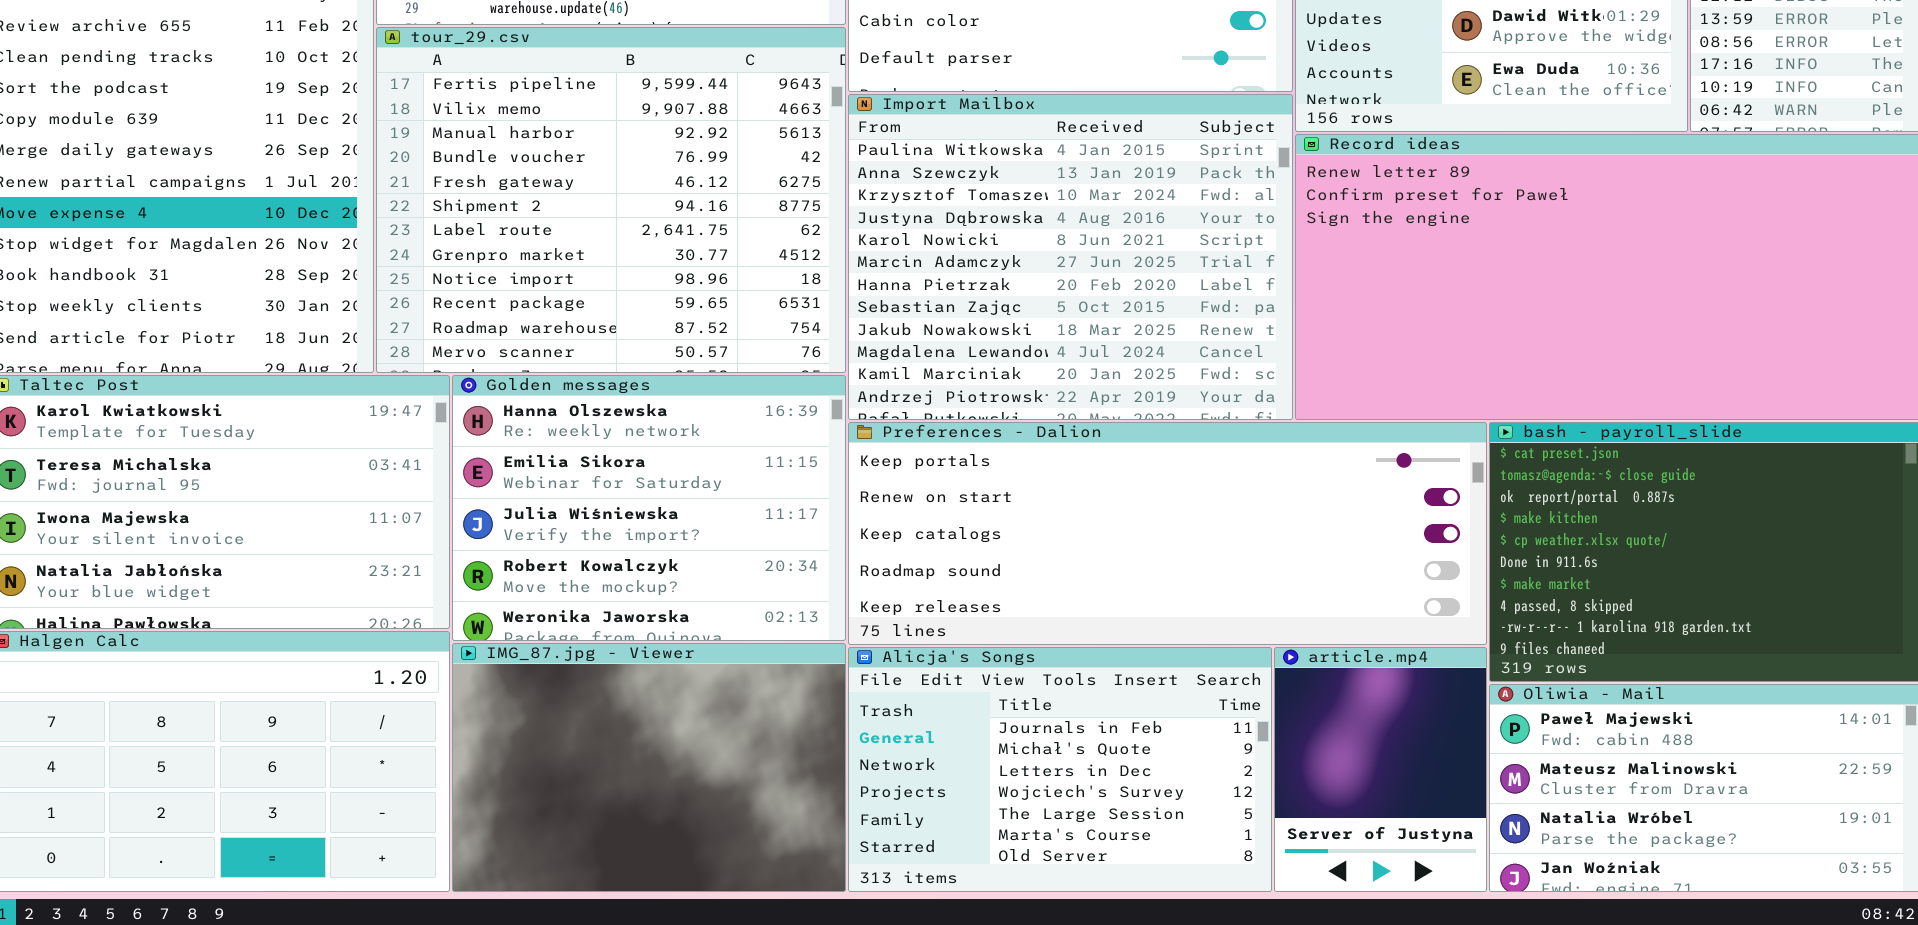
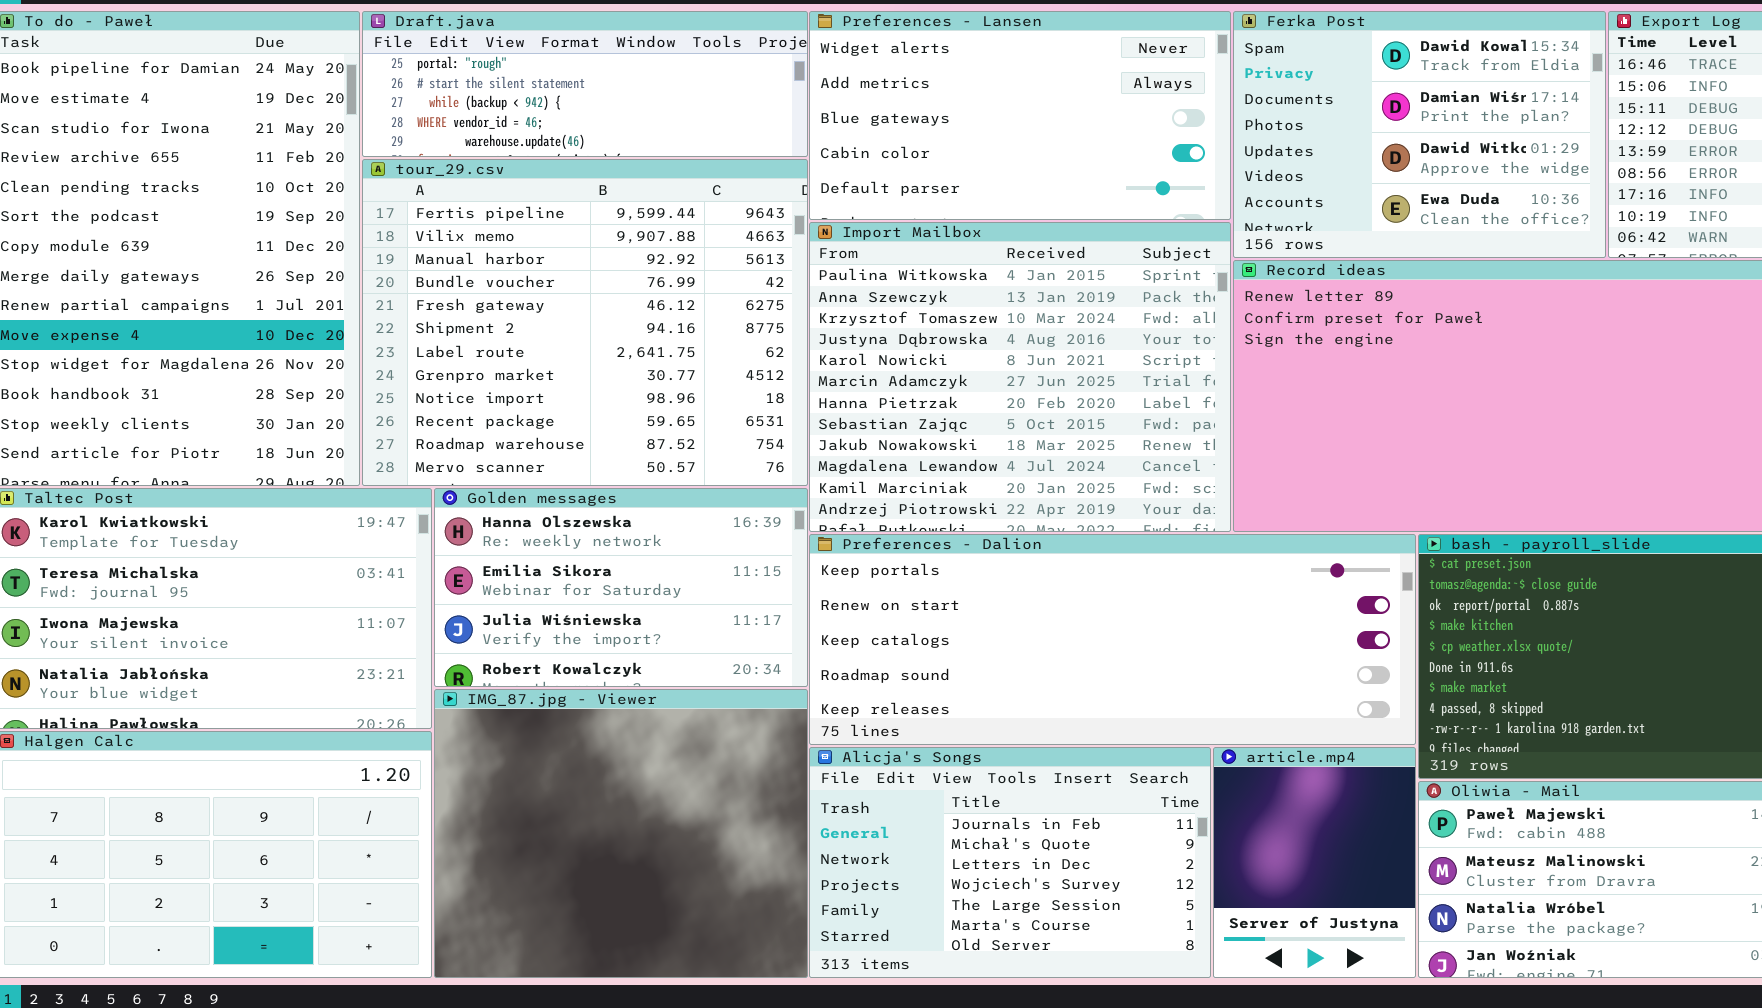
Golden messages: [452,375,846,641] -> [434,488,808,687], resized
IMG_87.jpg - Viewer: [452,643,846,892] -> [434,689,808,978], resized

